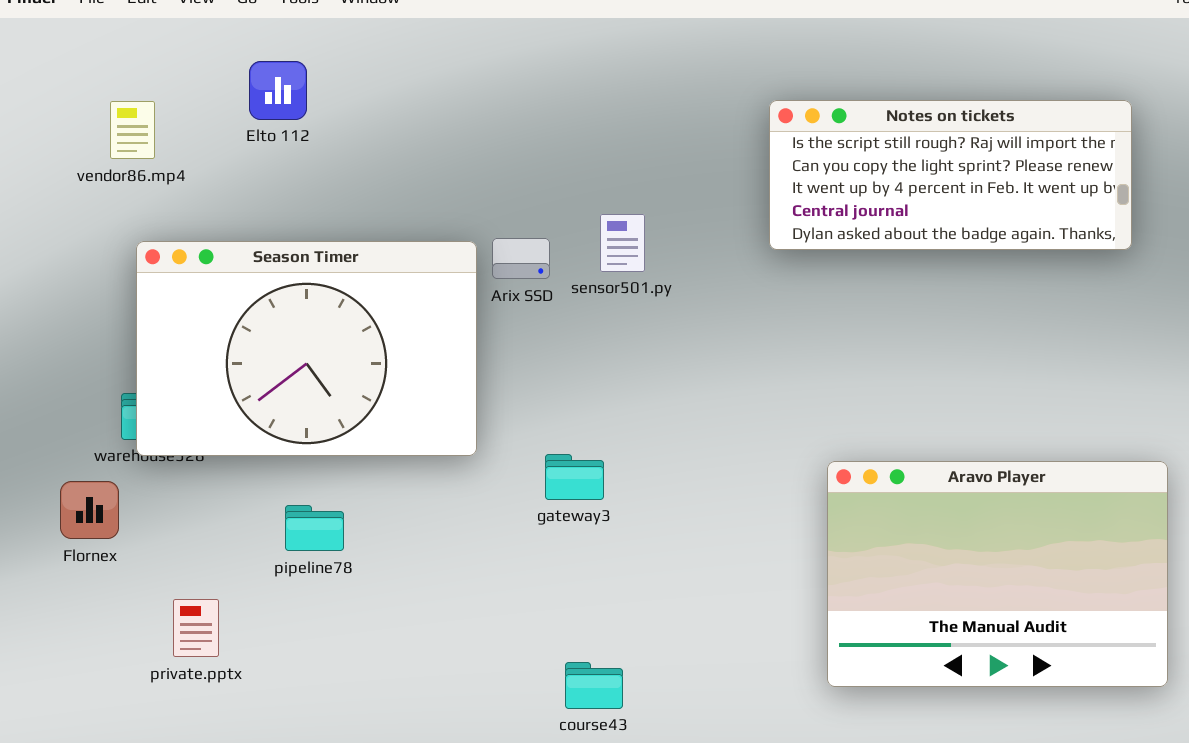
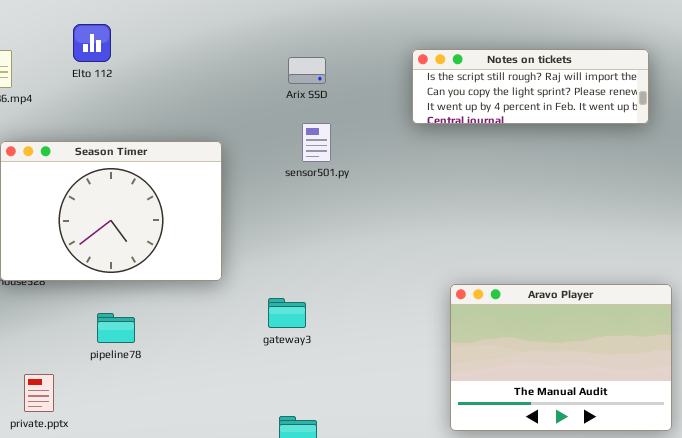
Notes on tickets: [769,100,1132,250] -> [412,49,649,124], resized
Arix SSD: [492,238,550,279] -> [288,57,326,84], moved
gateway3: [545,454,604,500] -> [268,298,306,328], moved

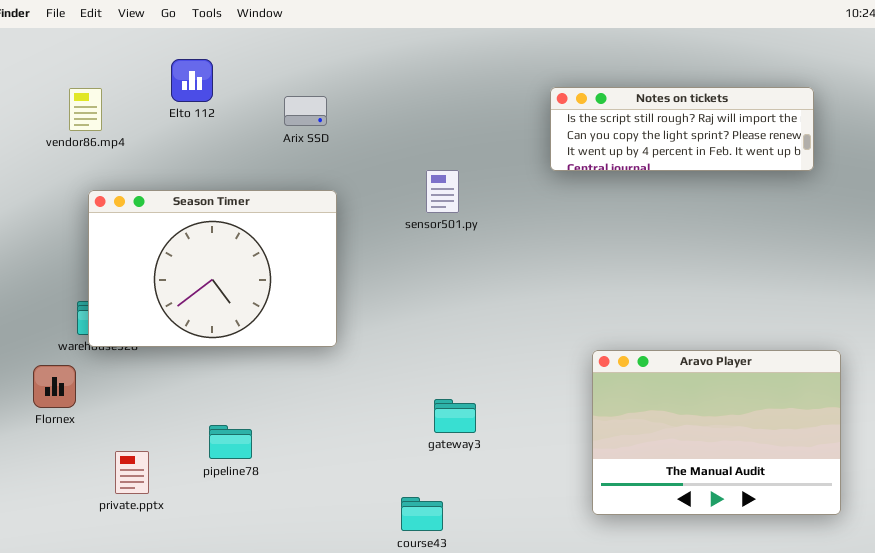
Arix SSD: [288,57,326,84] -> [284,96,327,126], moved
gateway3: [268,298,306,328] -> [434,399,476,433], moved
pipeline78: [97,313,135,343] -> [209,425,252,459], moved

